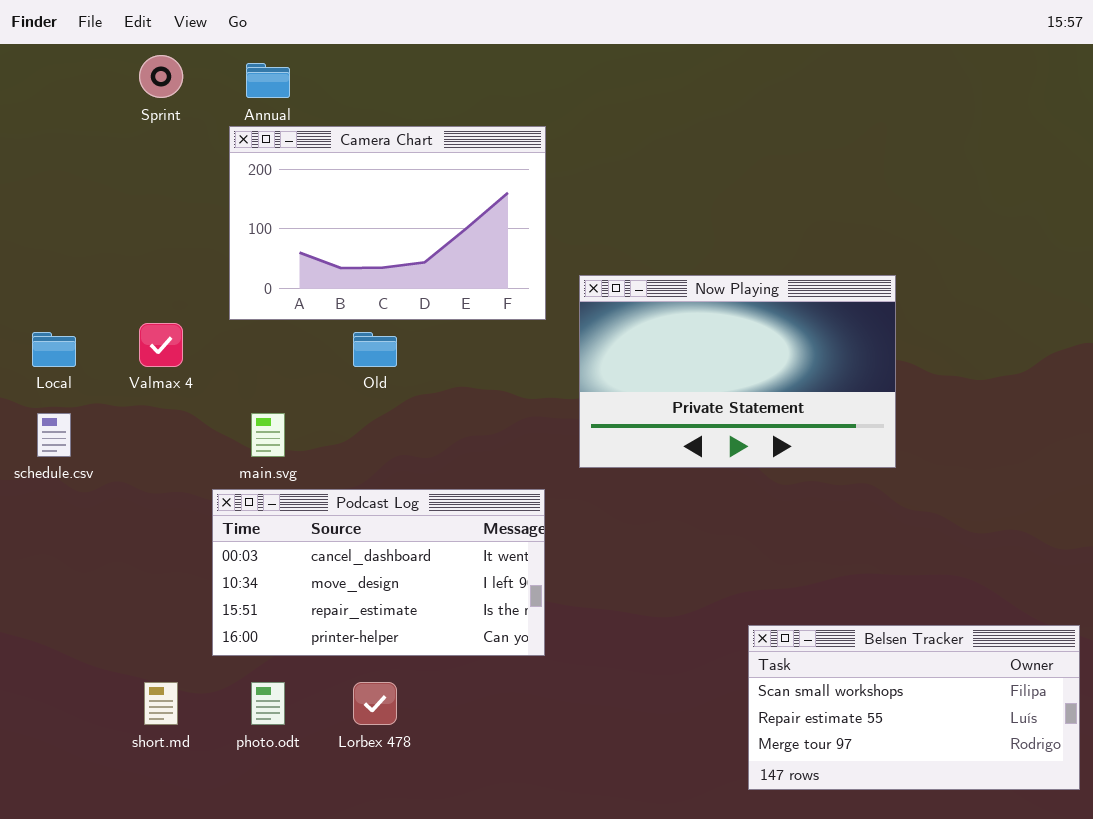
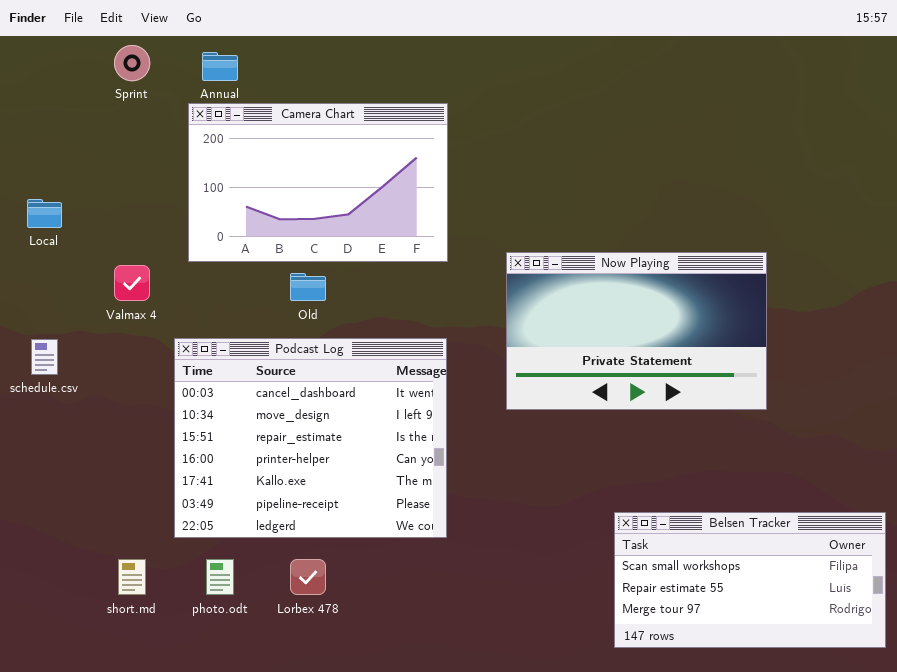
Now Playing: [579,275,896,468] -> [506,252,767,410], moved
Local: [32,332,76,367] -> [27,199,62,228], moved
Podcast Log: [212,489,545,656] -> [174,338,447,538], resized

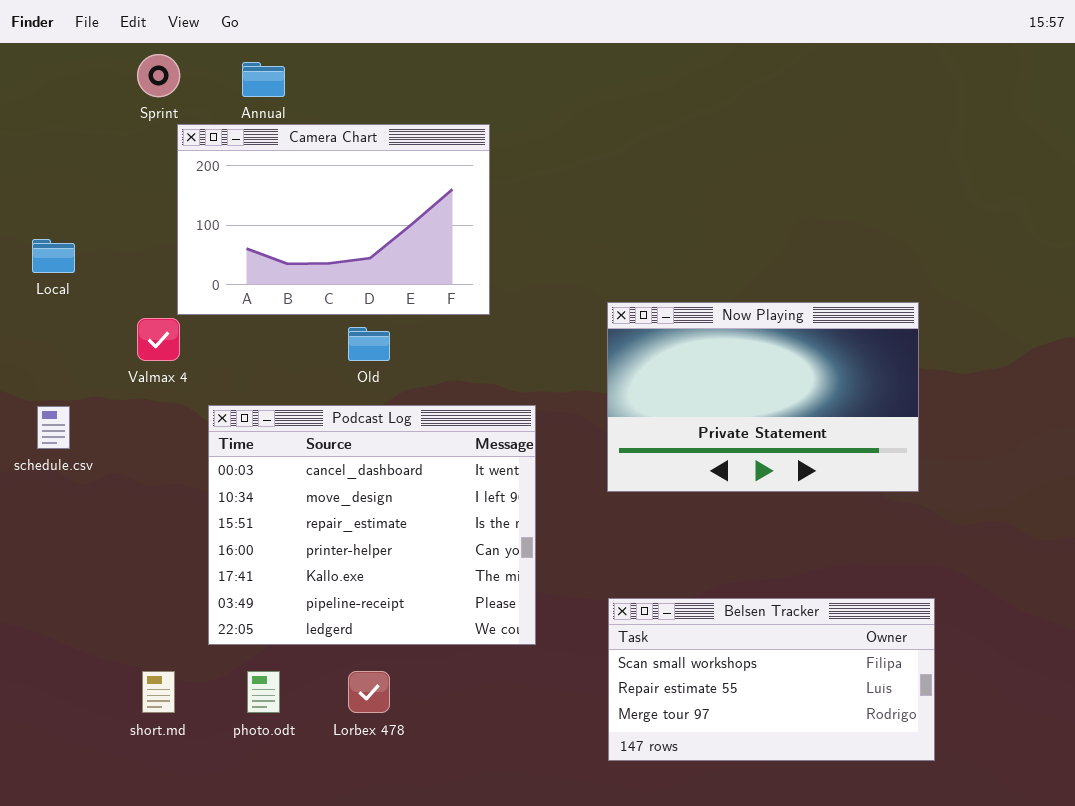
Camera Chart: [188,103,448,262] -> [177,124,490,315], moved
Belsen Tracker: [614,512,886,648] -> [608,598,935,761], moved

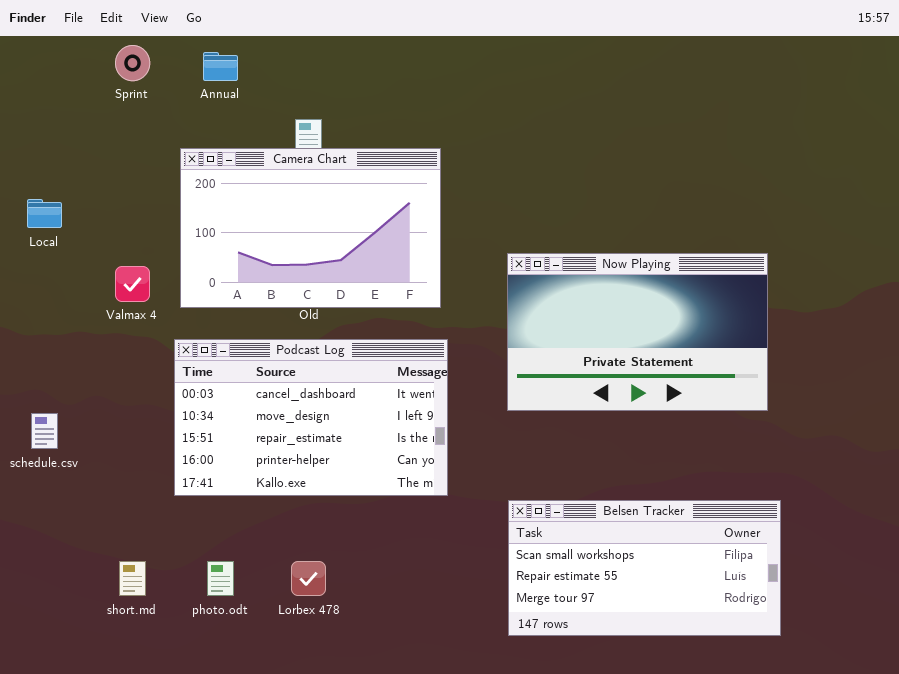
Camera Chart: [177,124,490,315] -> [180,148,441,308], moved
Podcast Log: [208,405,536,645] -> [174,339,448,496], resized
schedule.csv: [37,406,70,449] -> [31,413,58,449], moved

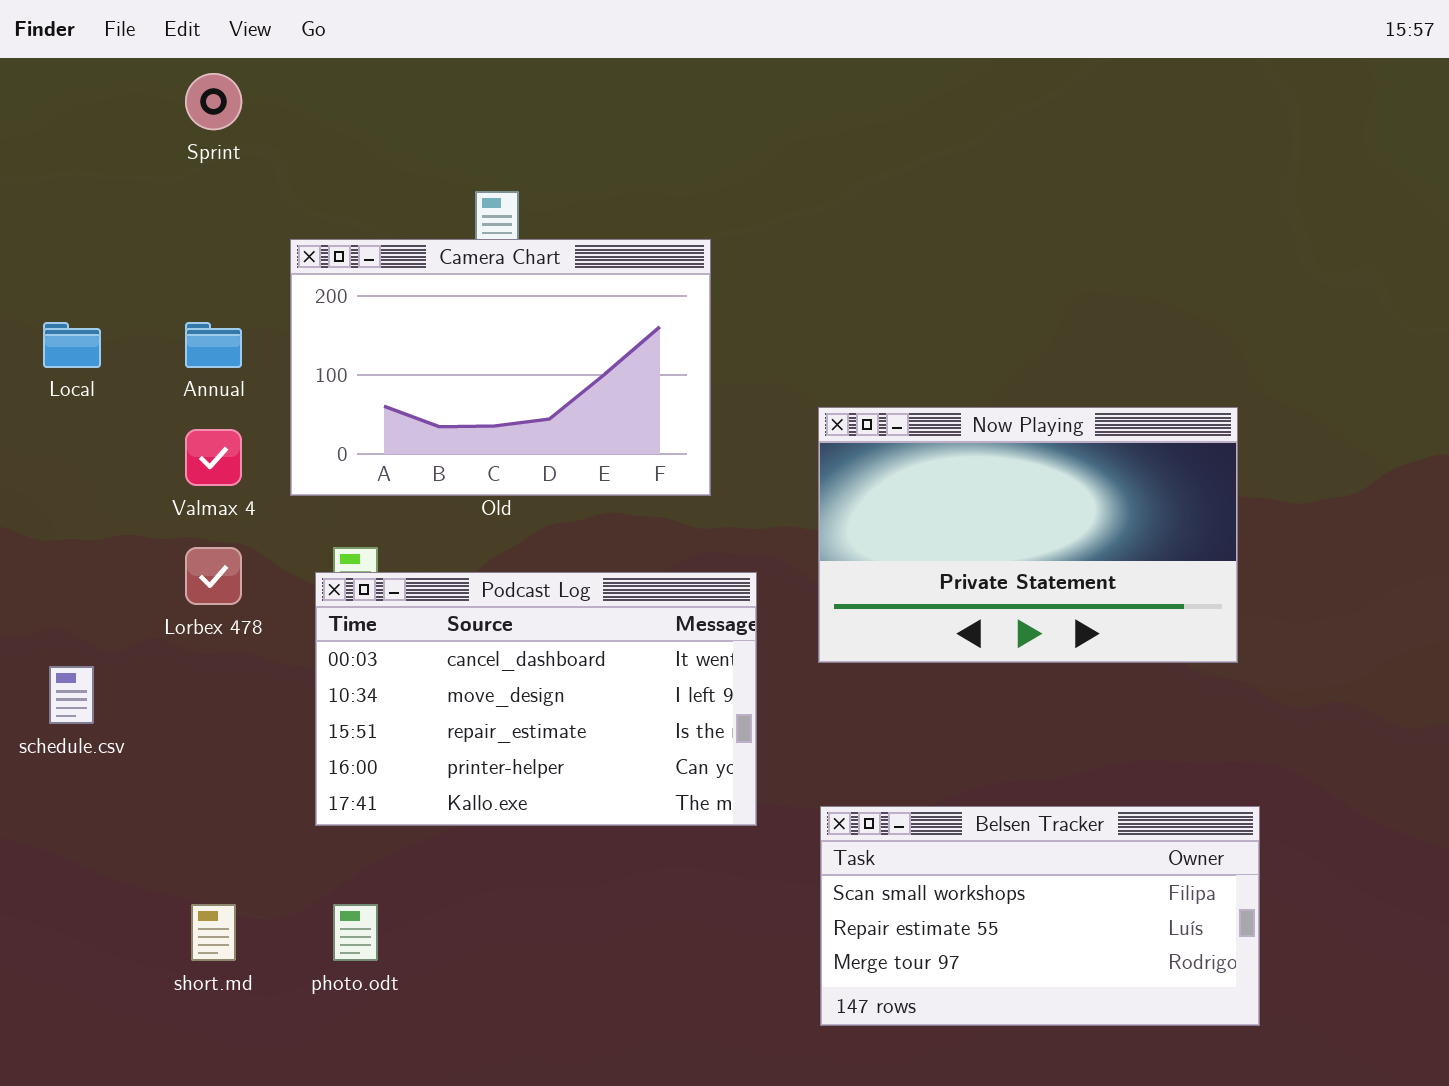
Annual: [203,52,238,81] -> [185,322,242,368], moved
Podcast Log: [174,339,448,496] -> [315,572,757,826], moved
Lorbex 478: [291,561,326,596] -> [185,547,242,605], moved

